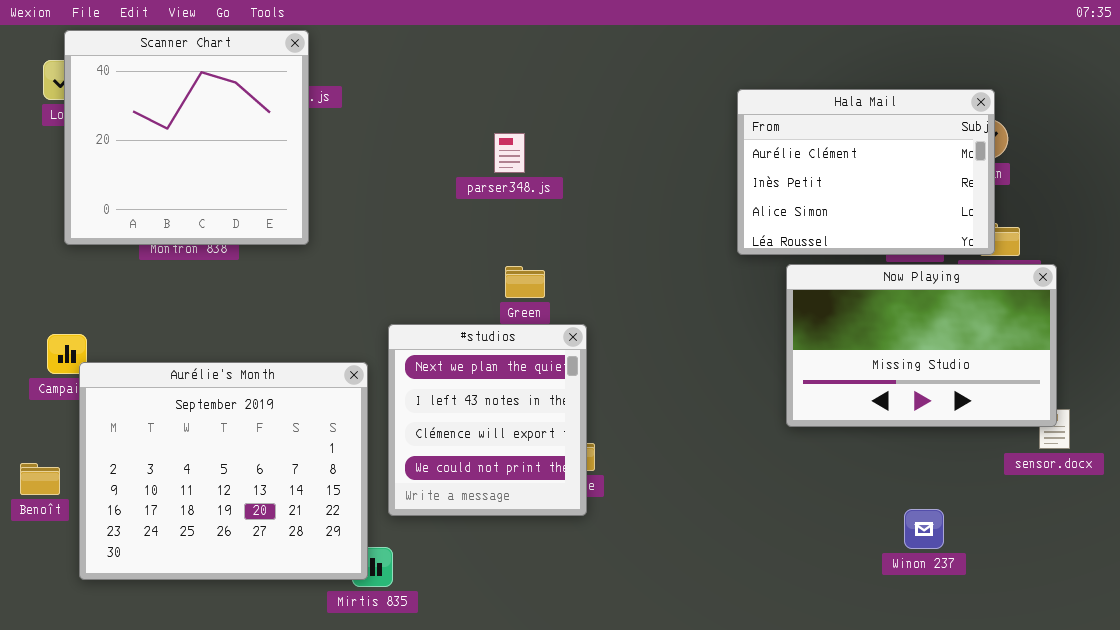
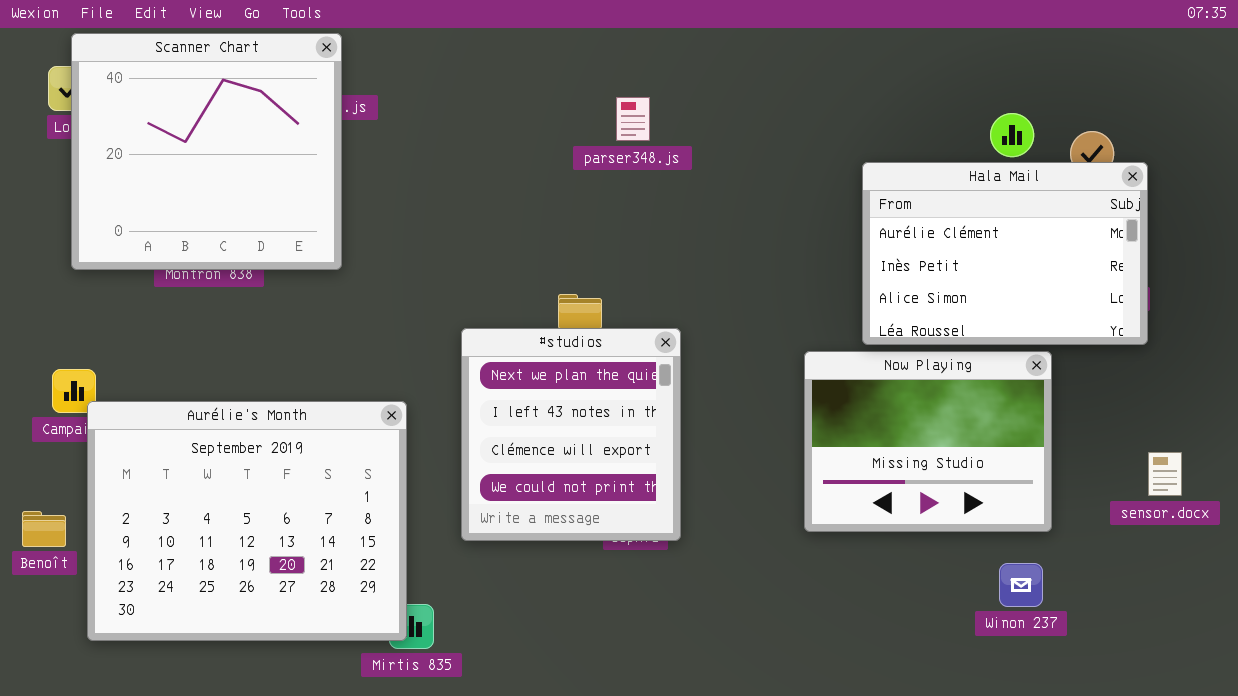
Hala Mail: [737,89,995,255] -> [862,162,1148,345], moved
parser348.js: [494,133,525,173] -> [616,97,650,141], moved
Now Playing: [786,264,1057,427] -> [804,351,1052,532], moved, resized
#studios: [388,324,587,516] -> [461,328,681,541], moved

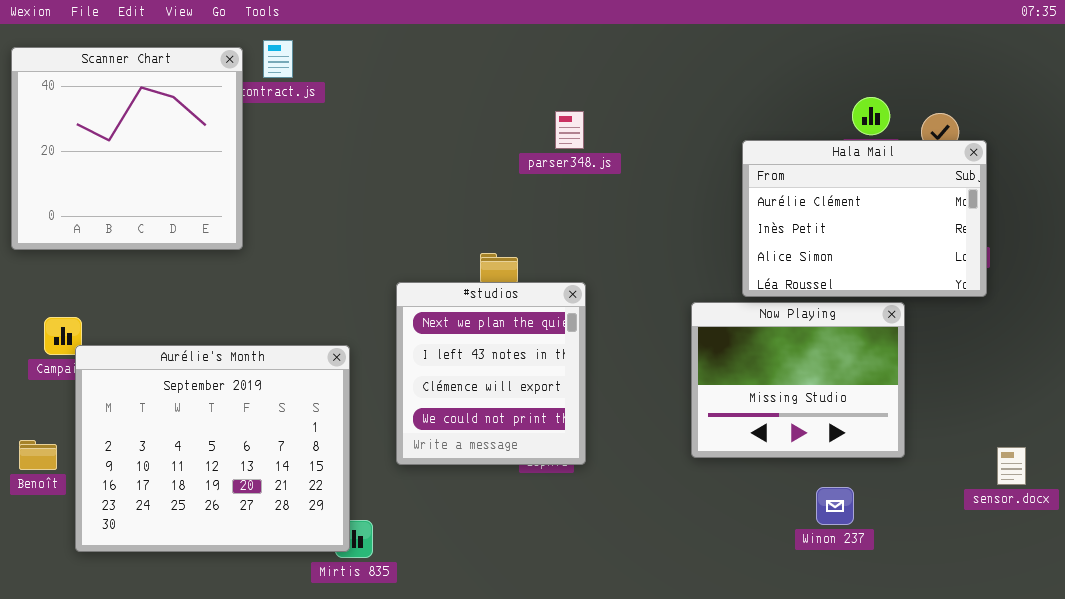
Scanner Chart: [71,33,342,270] -> [11,47,243,250], moved
parser348.js: [616,97,650,141] -> [555,111,584,149], moved
sensor.docx: [1148,452,1182,496] -> [997,447,1026,485], moved
Winon 237: [999,563,1043,607] -> [816,487,854,525], moved

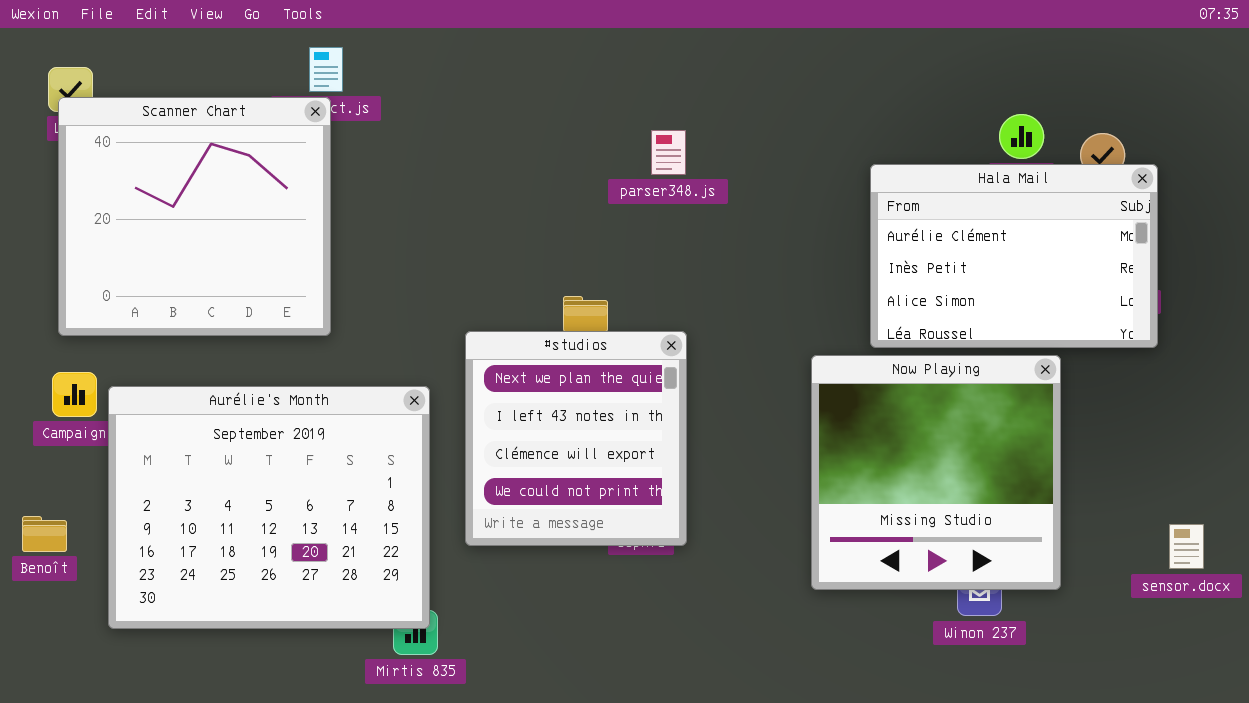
Scanner Chart: [11,47,243,250] -> [58,97,331,336], moved
Now Playing: [691,302,905,458] -> [811,355,1061,590], resized
Aurélie's Month: [75,345,350,552] -> [108,386,430,629], moved

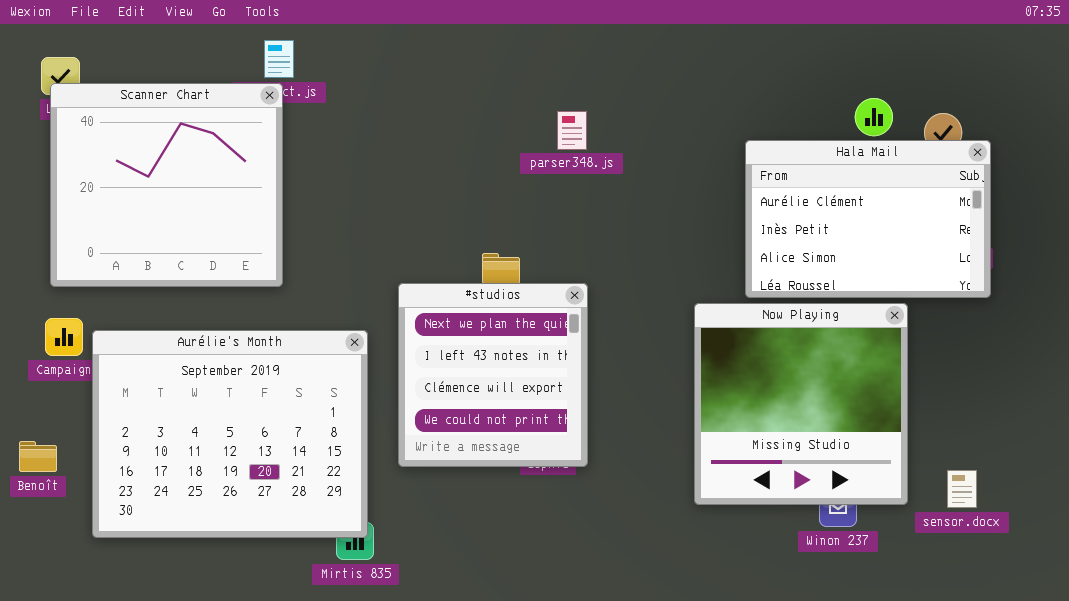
sensor.docx: [1169,524,1204,569] -> [947,470,977,508], moved

